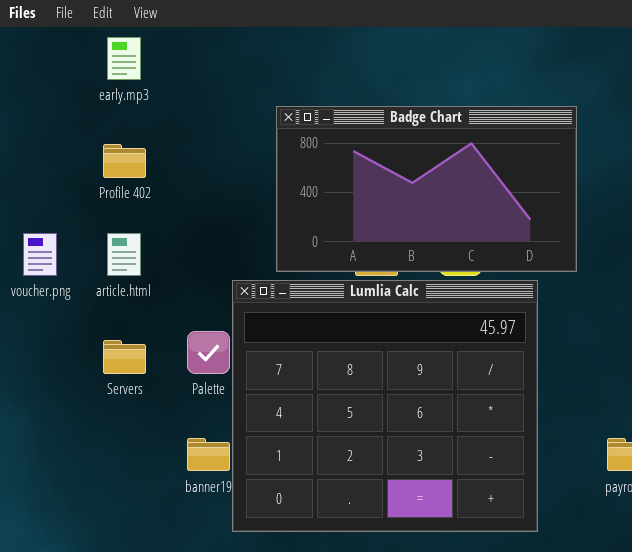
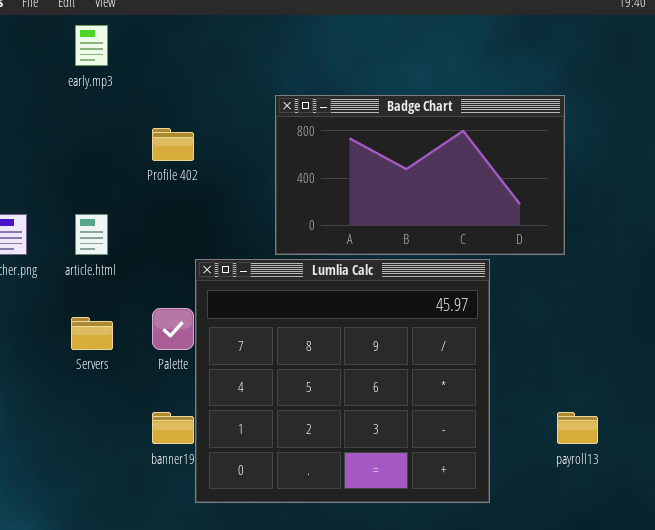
Badge Chart: [276,106,577,272] -> [275,95,565,255], moved
Profile 402: [103,144,146,178] -> [152,128,194,161], moved

